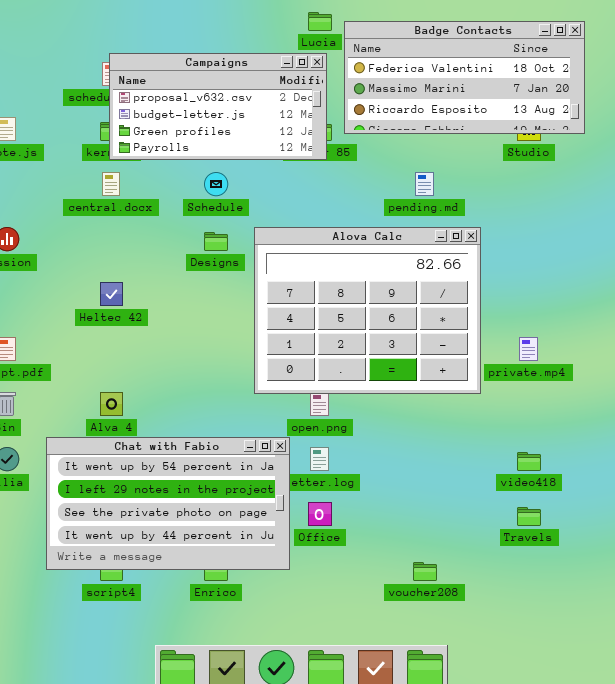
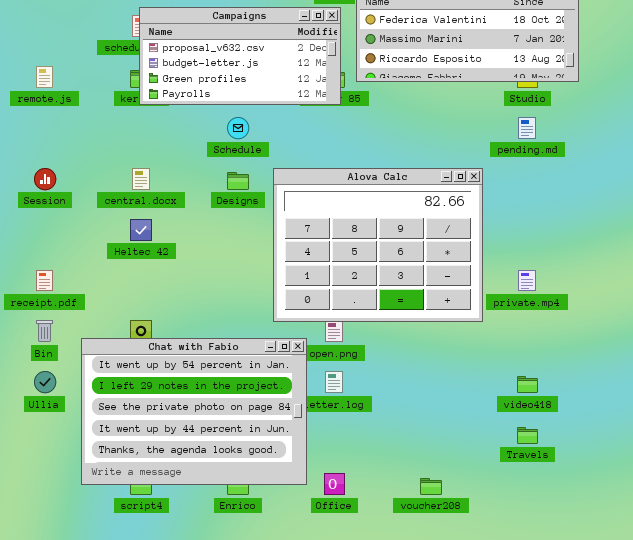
central.docx: [102,172,120,196] -> [132,168,150,190], moved
pending.md: [415,172,434,196] -> [518,117,536,139], moved
Chat with Fabio: [46,437,290,570] -> [81,338,307,485], resized
Office: [308,502,332,526] -> [324,473,345,495], moved

